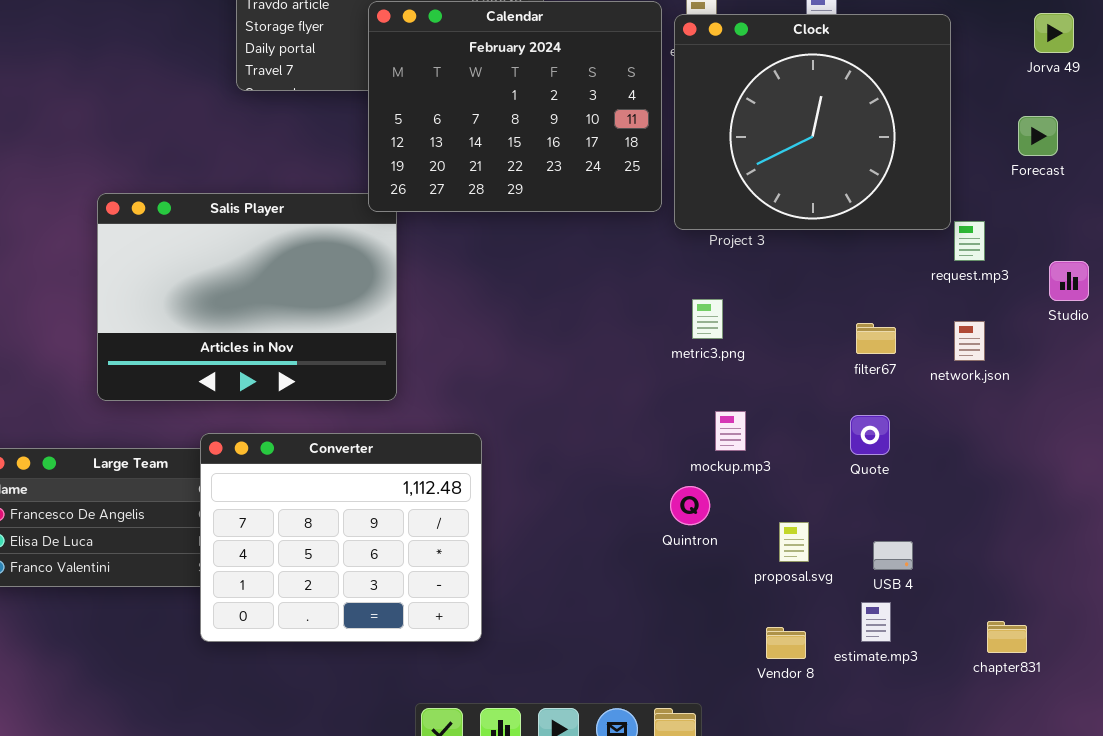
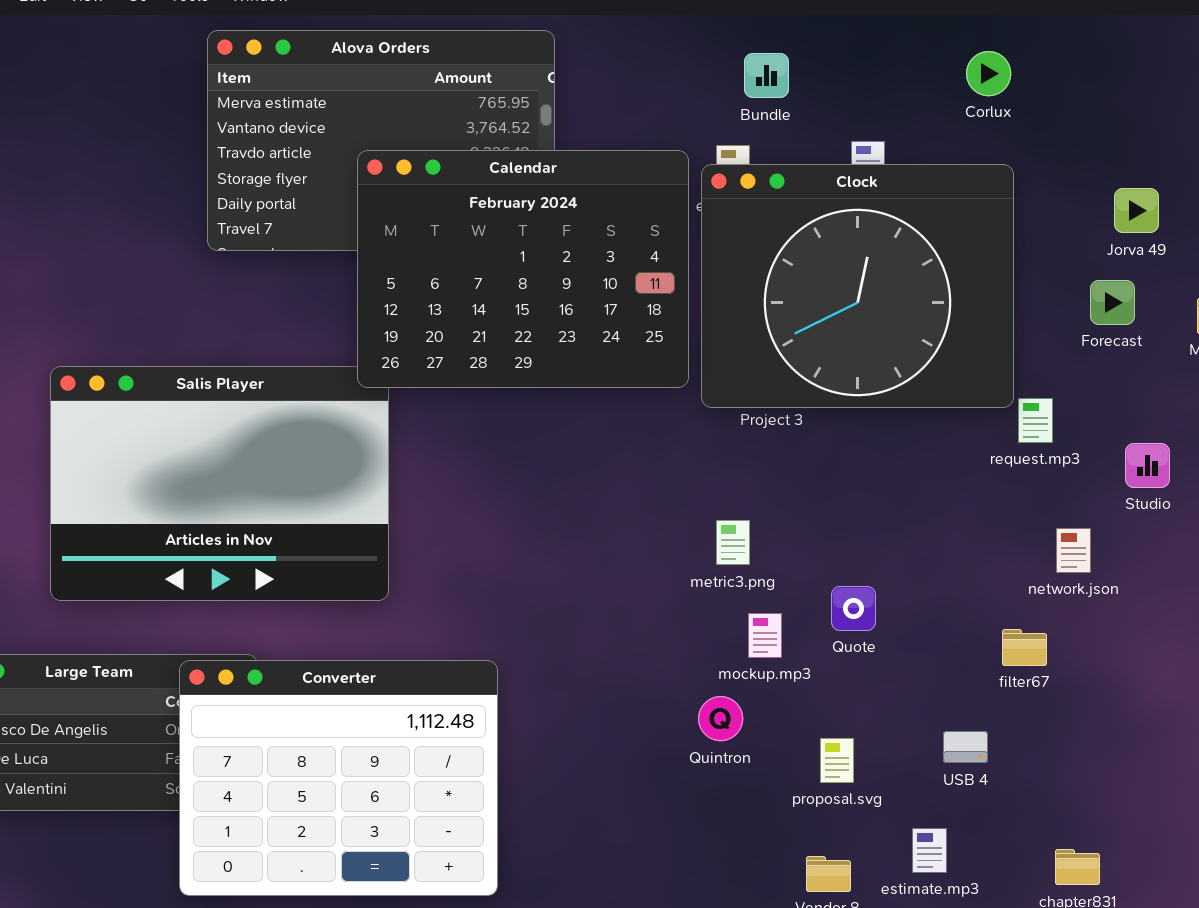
Jorva 49: [1034,13,1074,53] -> [1114,188,1159,233], moved
metric3.png: [692,299,723,339] -> [716,520,750,565], moved
network.json: [954,321,985,361] -> [1056,528,1091,573], moved
filter67: [856,323,896,354] -> [1002,629,1047,666], moved
Quote: [850,415,890,455] -> [831,586,876,631], moved
Converter: [200,433,482,642] -> [179,660,498,896], moved
USB 4: [873,541,913,570] -> [943,731,988,763], moved

